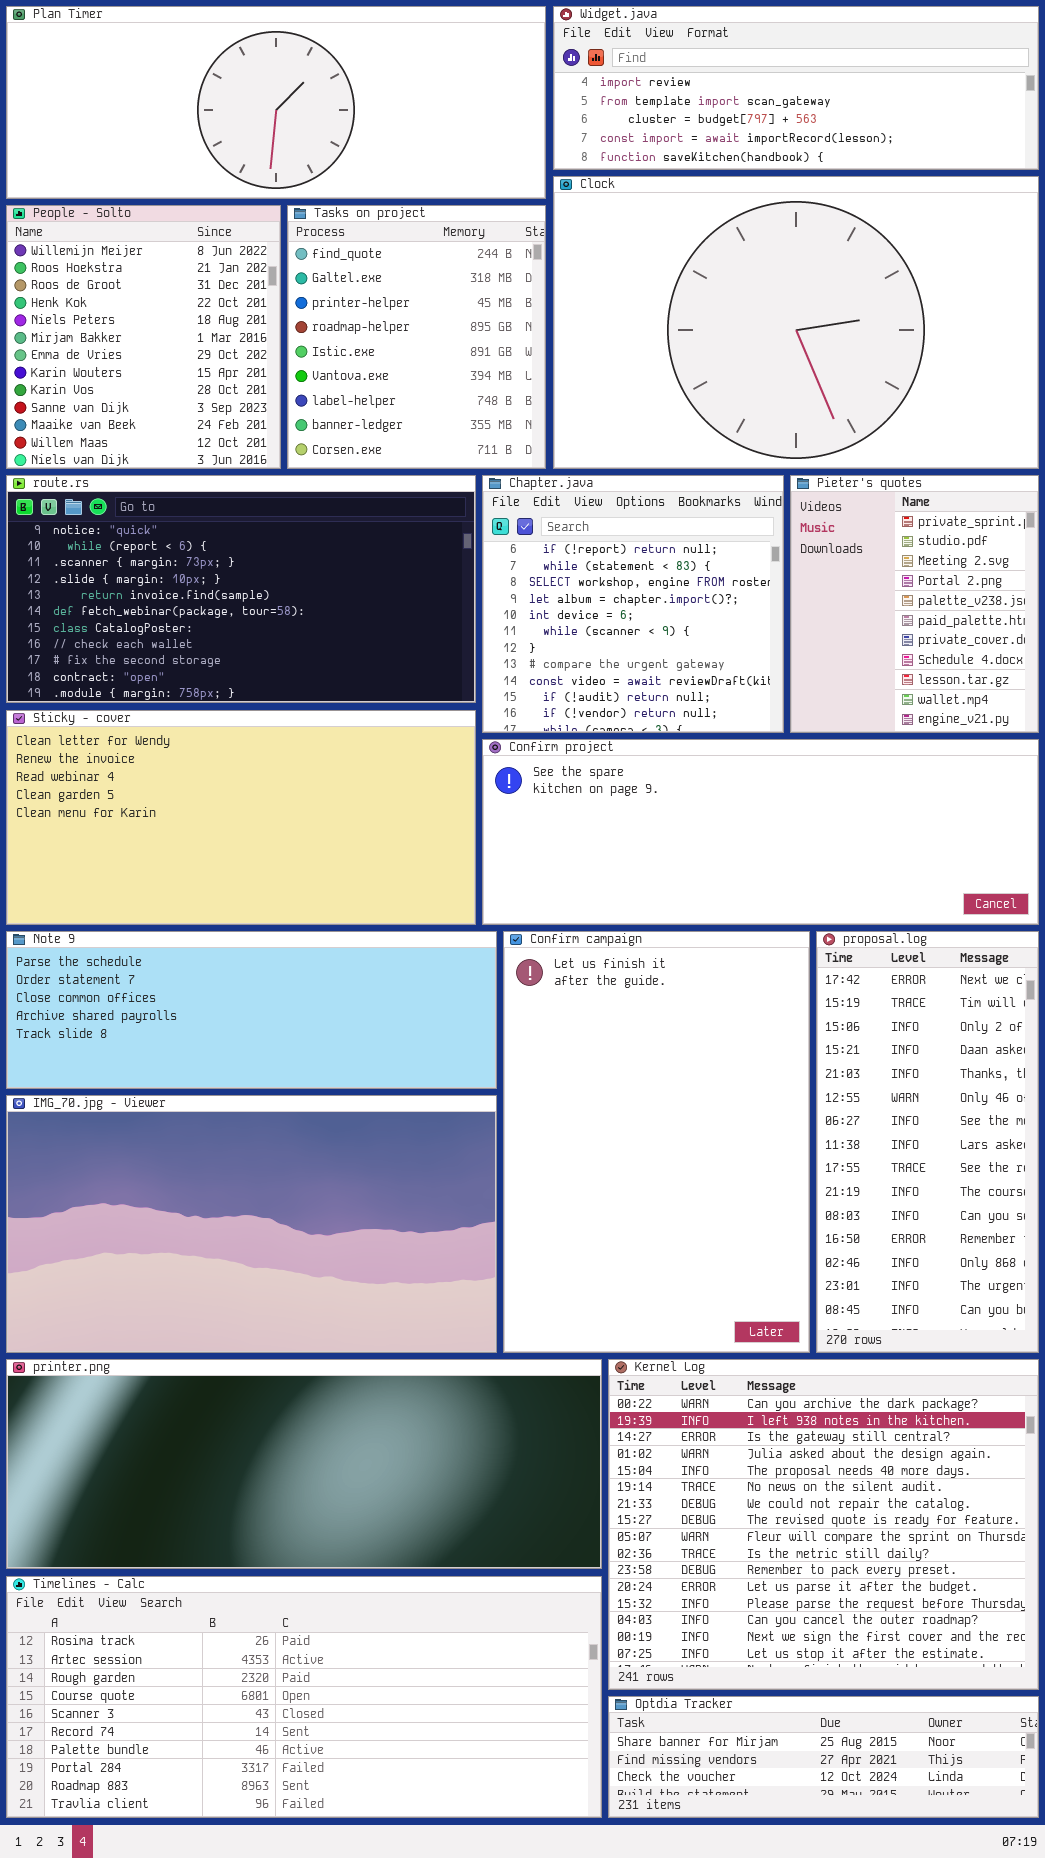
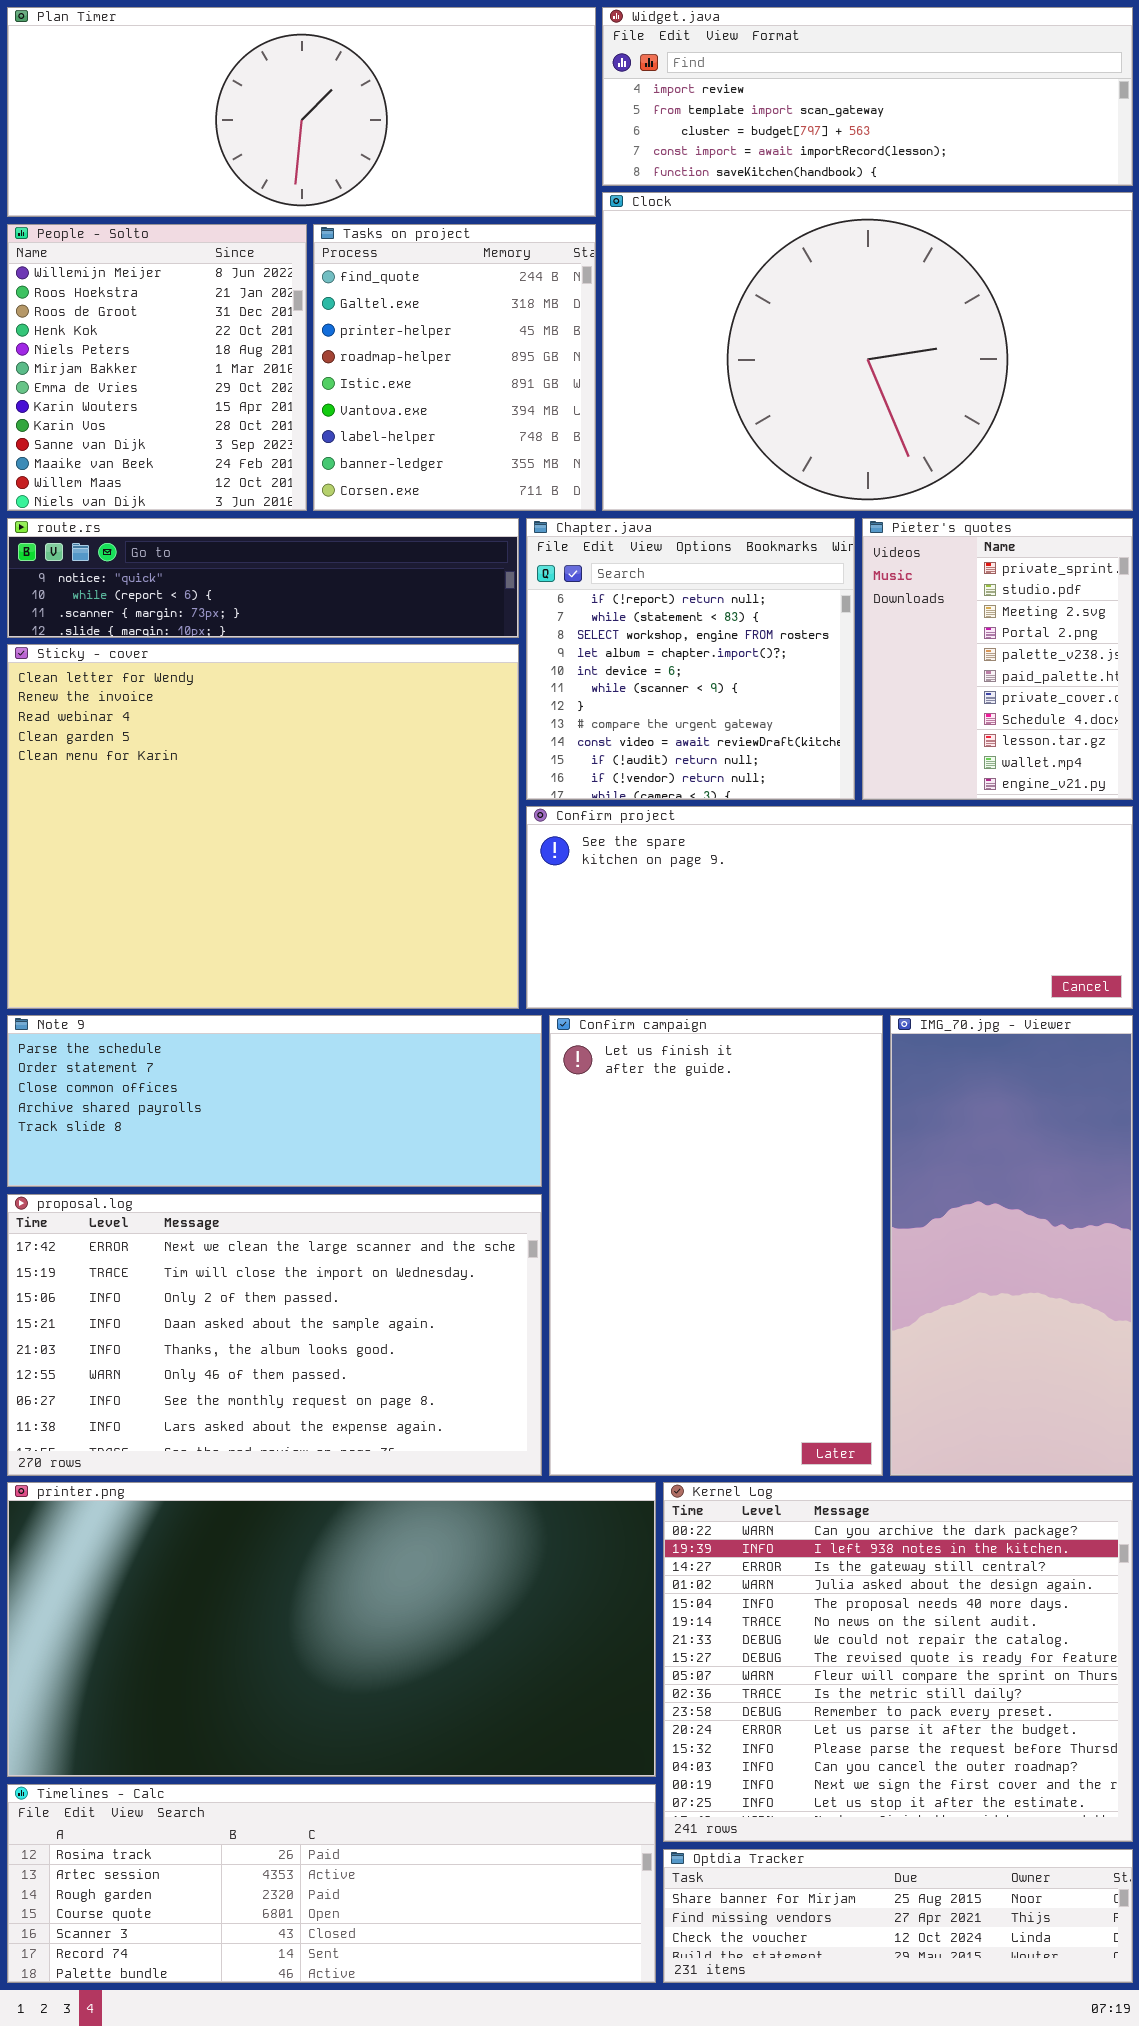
route.rs: [6,475,476,703] -> [7,518,519,638], resized
Sticky - cover: [6,710,476,925] -> [7,644,519,1009], resized
proposal.log: [816,931,1039,1353] -> [7,1194,542,1476], moved, resized
IMG_70.jpg - Viewer: [6,1095,497,1353] -> [890,1015,1133,1476], moved, resized
printer.png: [6,1359,602,1569] -> [7,1482,656,1777], resized
Timelines - Calc: [6,1576,602,1818] -> [7,1784,656,1983], resized

